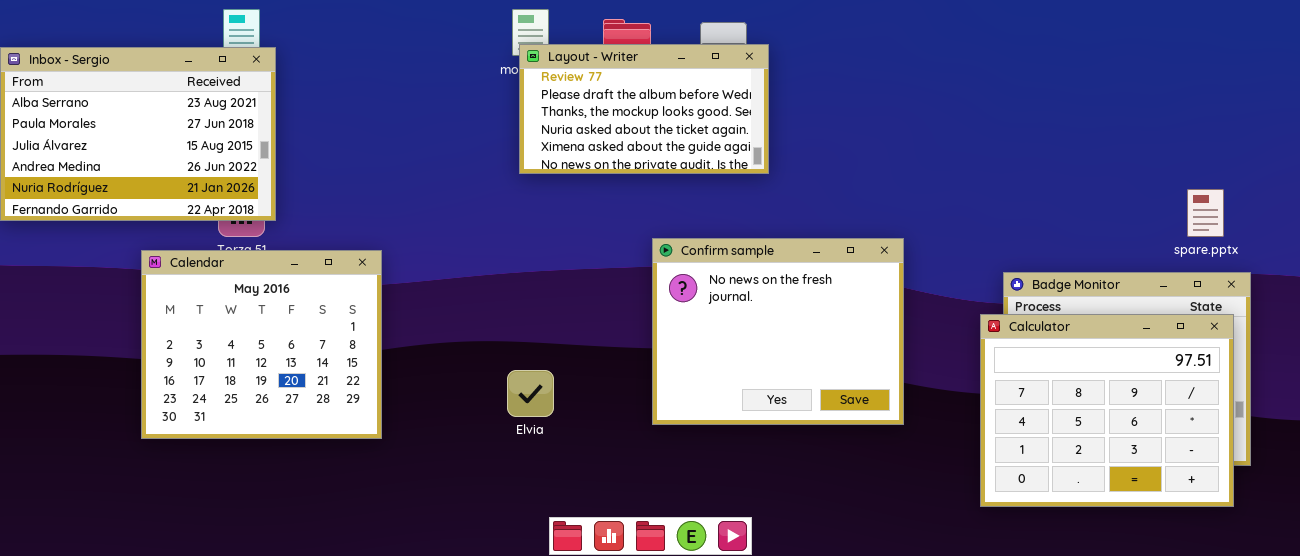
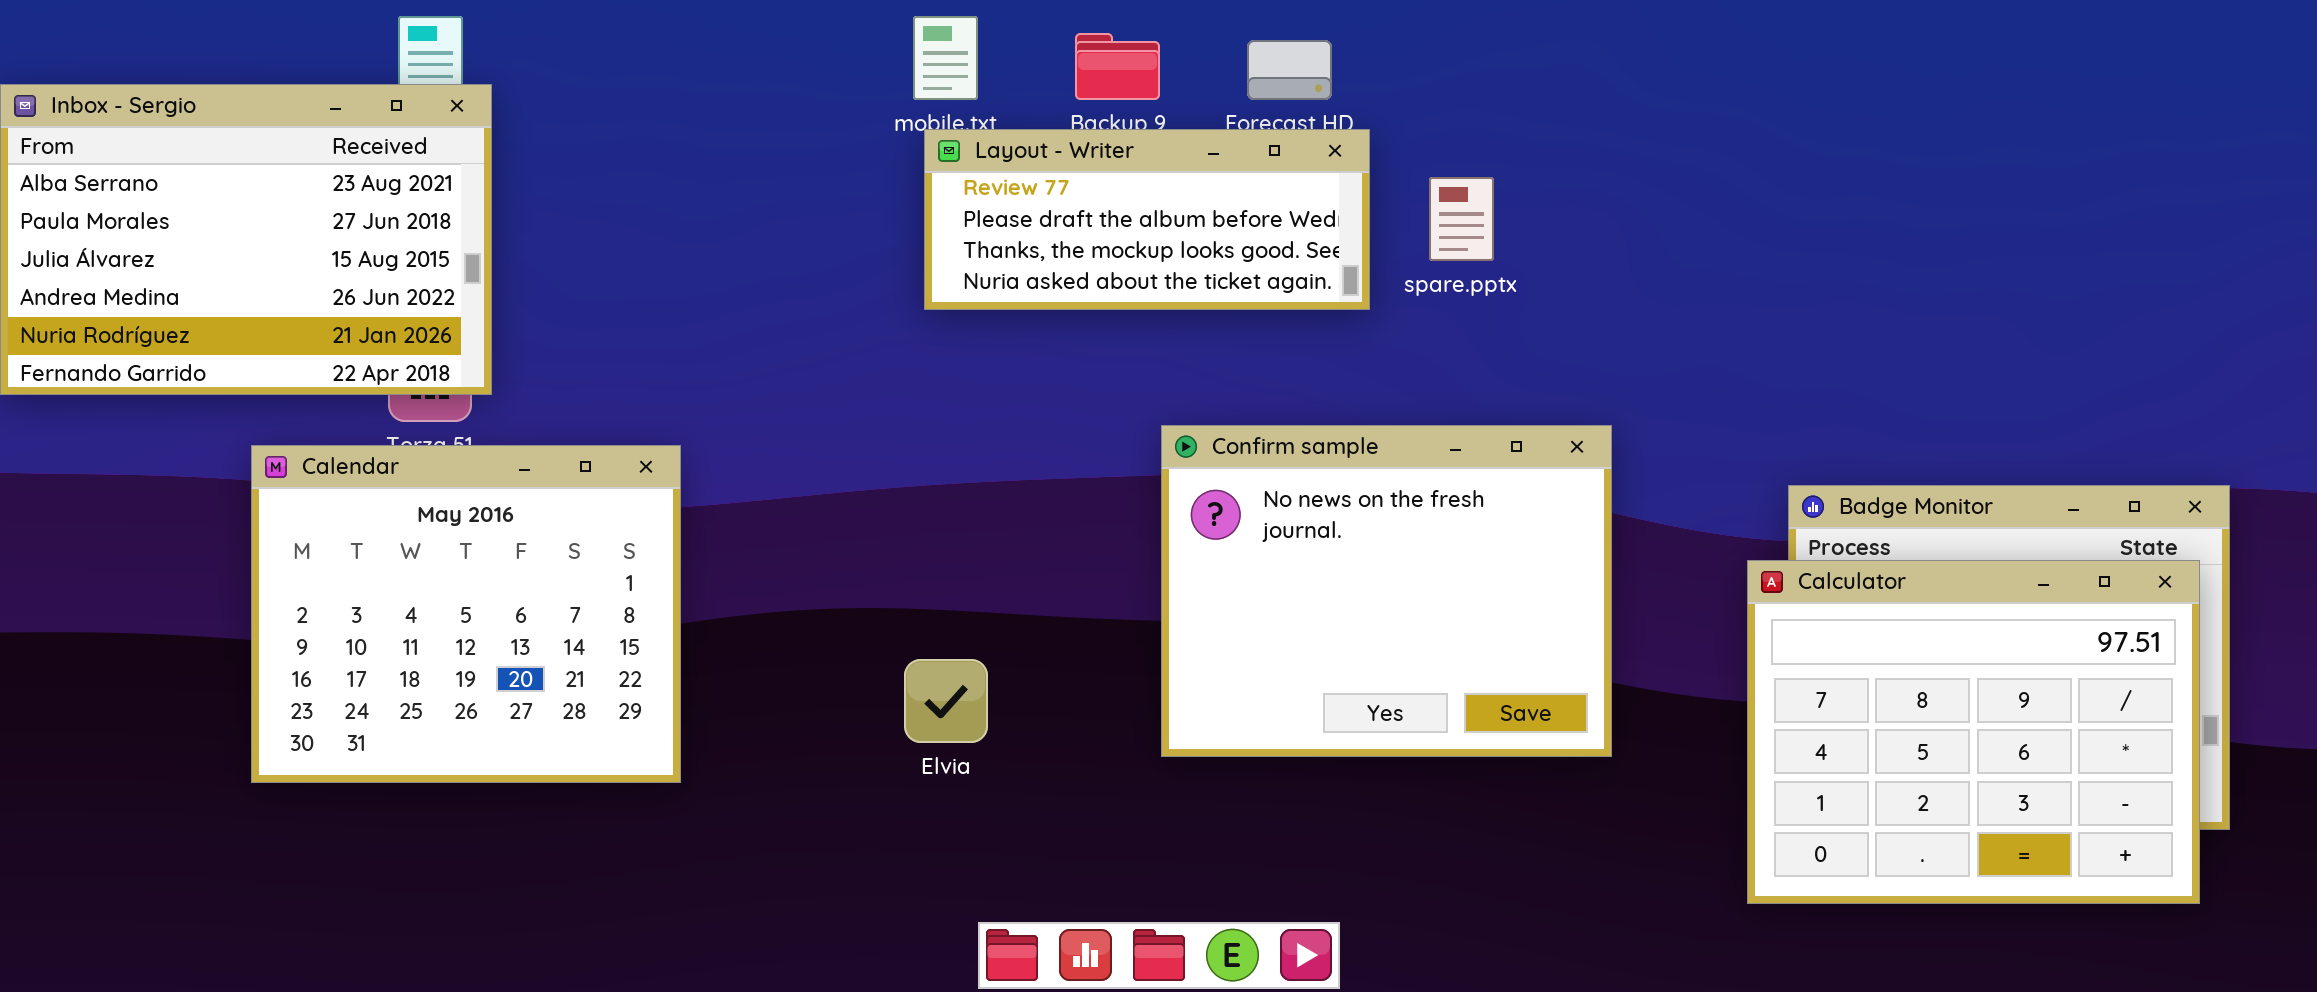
Layout - Writer: [519,44,769,174] -> [924,129,1370,310], resized
spare.pptx: [1187,189,1224,237] -> [1429,177,1494,261], moved

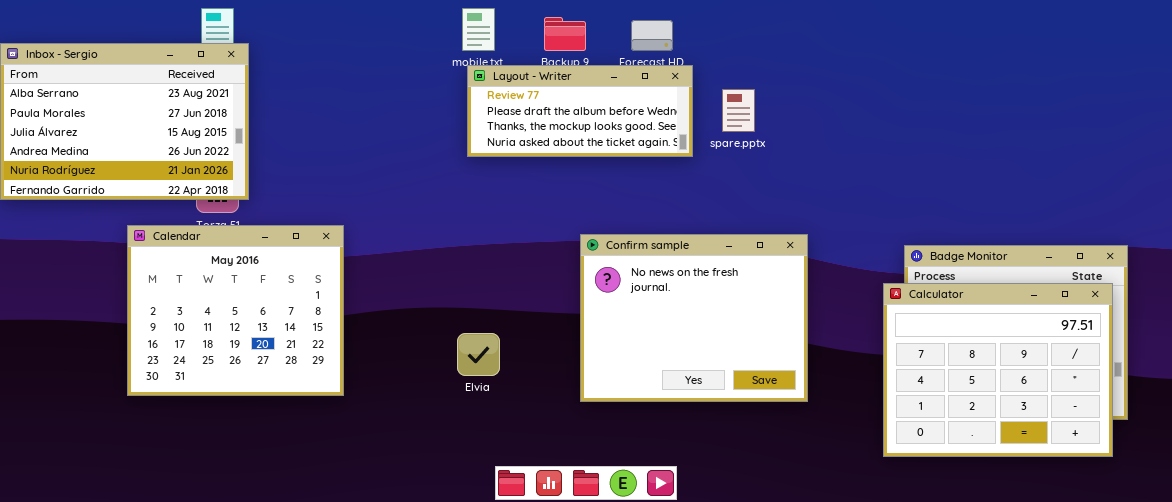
Confirm sample: [1161,425,1612,757] -> [580,234,808,402], moved

